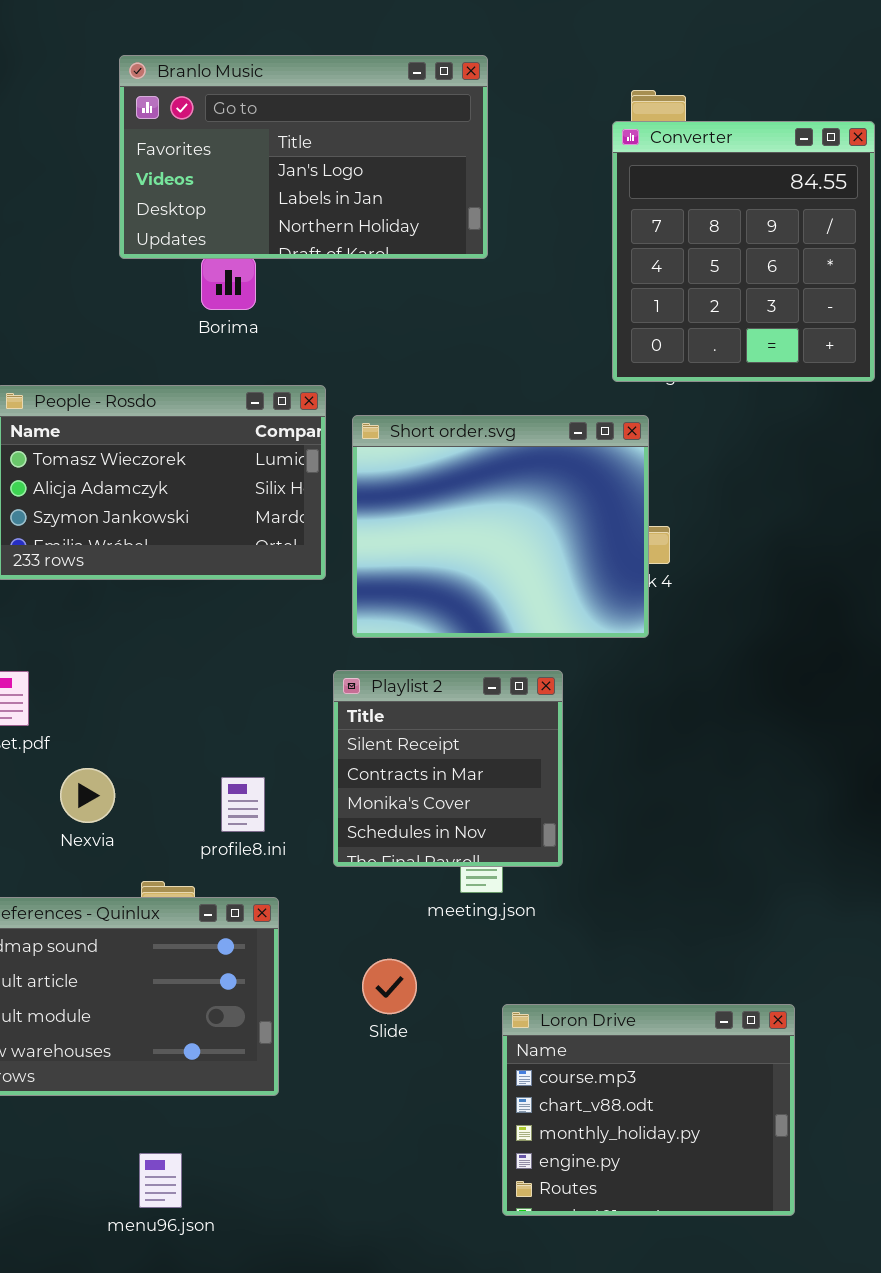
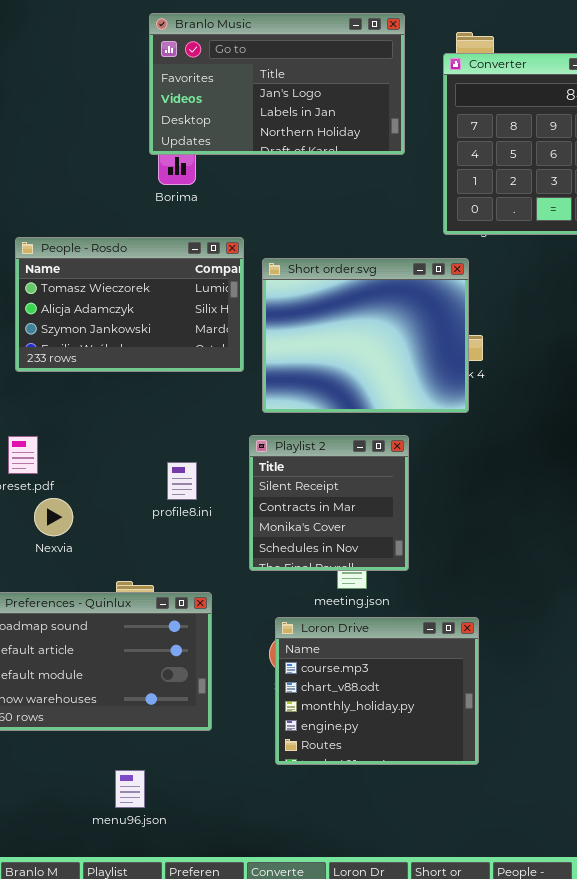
Branlo Music: [119,55,488,259] -> [149,13,405,155], moved
Nexvia: [60,768,115,823] -> [34,498,73,536], moved
profile8.ini: [221,777,265,832] -> [167,462,197,500], moved
Loron Drive: [502,1004,795,1216] -> [275,617,479,765], moved

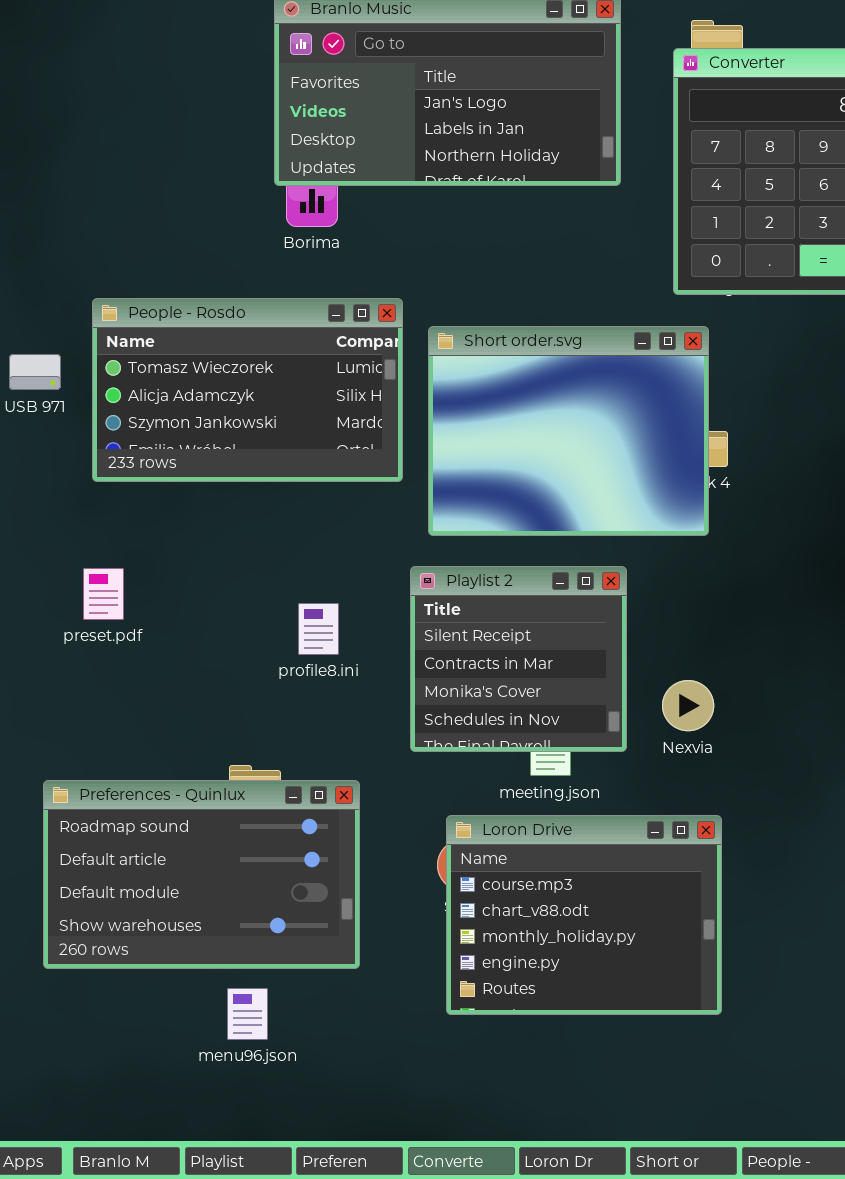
Nexvia: [34,498,73,536] -> [662,680,714,731], moved
menu96.json: [115,770,145,808] -> [227,988,268,1040], moved

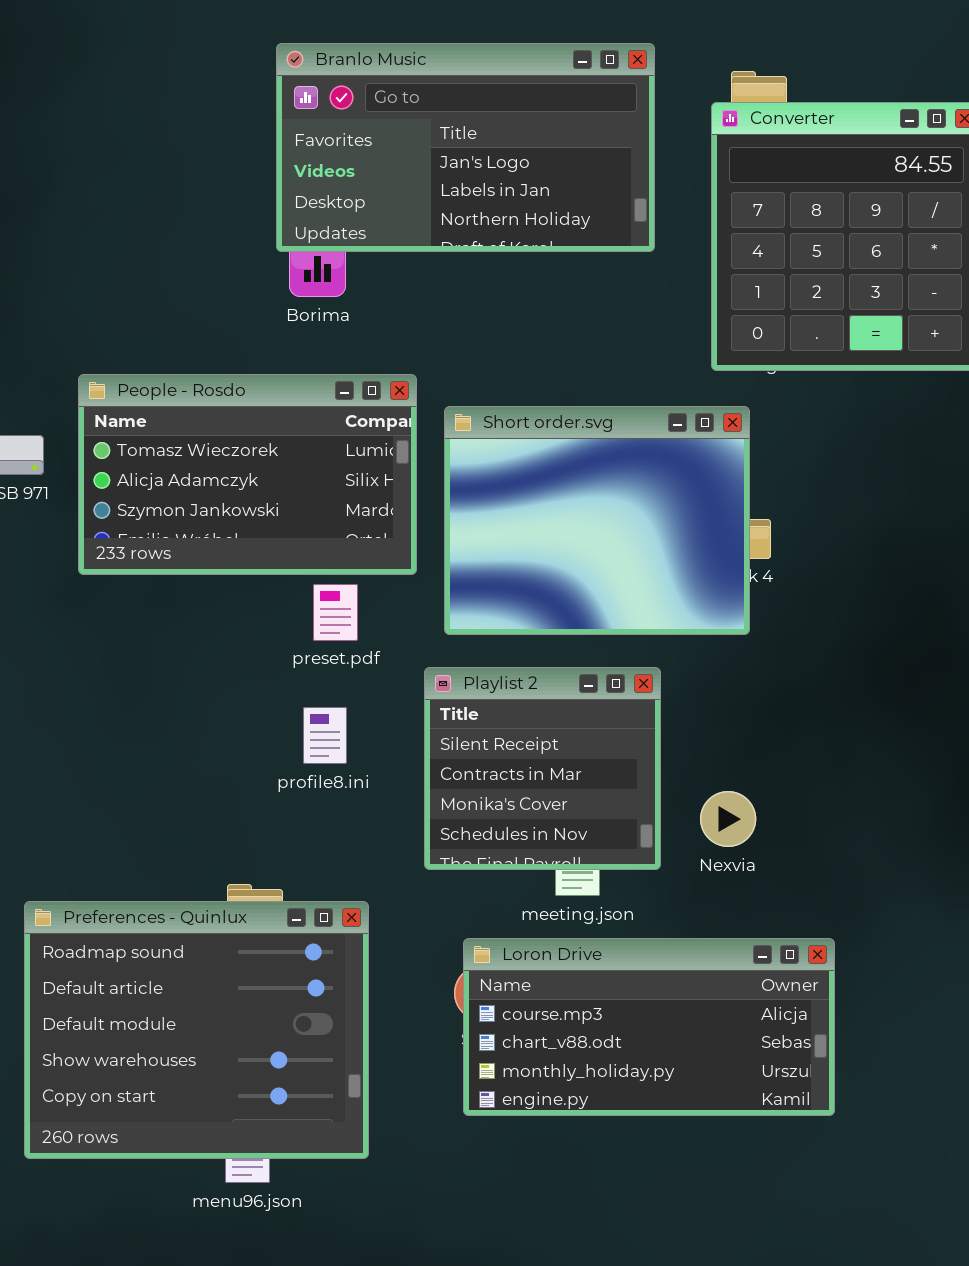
preset.pdf: [83,568,124,620] -> [313,584,358,641], moved
Preferences - Quinlux: [43,780,360,969] -> [24,901,369,1159], resized
Loron Drive: [446,815,722,1015] -> [463,938,835,1116], resized

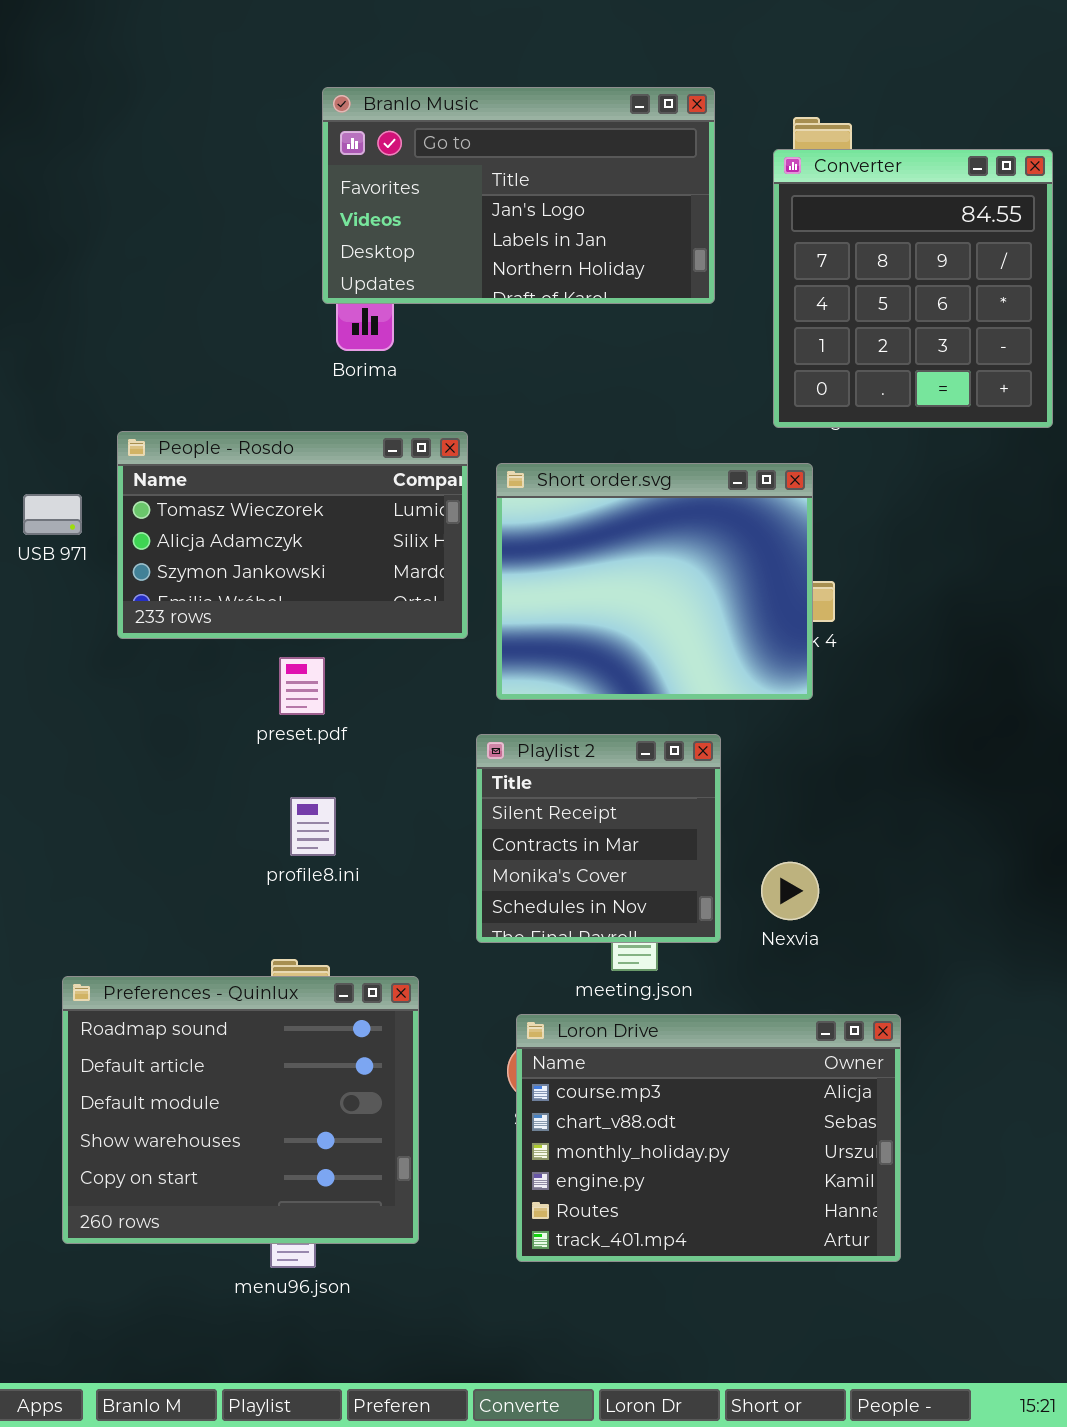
preset.pdf: [313,584,358,641] -> [279,657,325,715], moved
profile8.ini: [303,707,347,764] -> [290,797,336,856], moved
Loron Drive: [463,938,835,1116] -> [516,1014,901,1262], resized

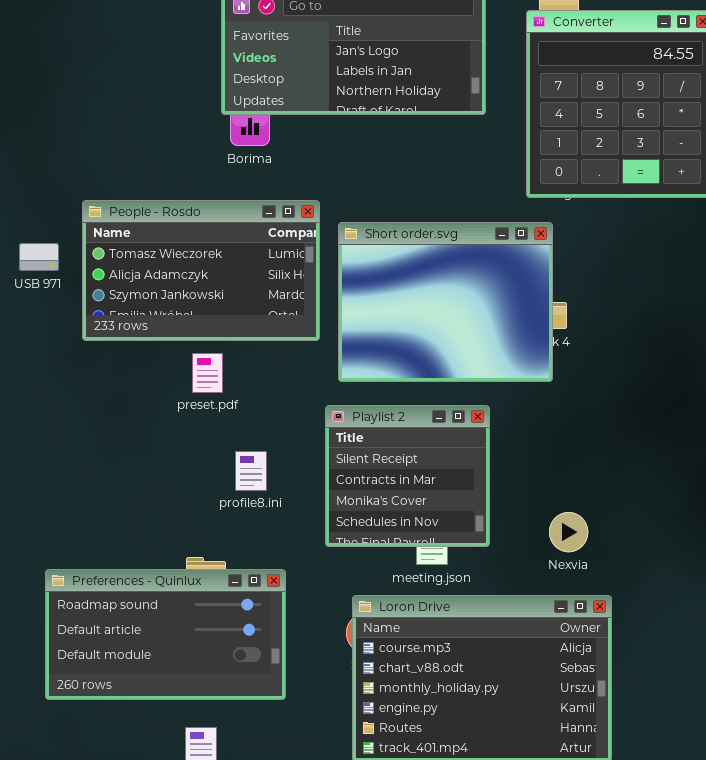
profile8.ini: [290,797,336,856] -> [235,451,267,491], moved
Nexvia: [761,862,819,920] -> [549,512,588,552], moved
Preferences - Quinlux: [62,976,419,1244] -> [45,569,286,700], resized

